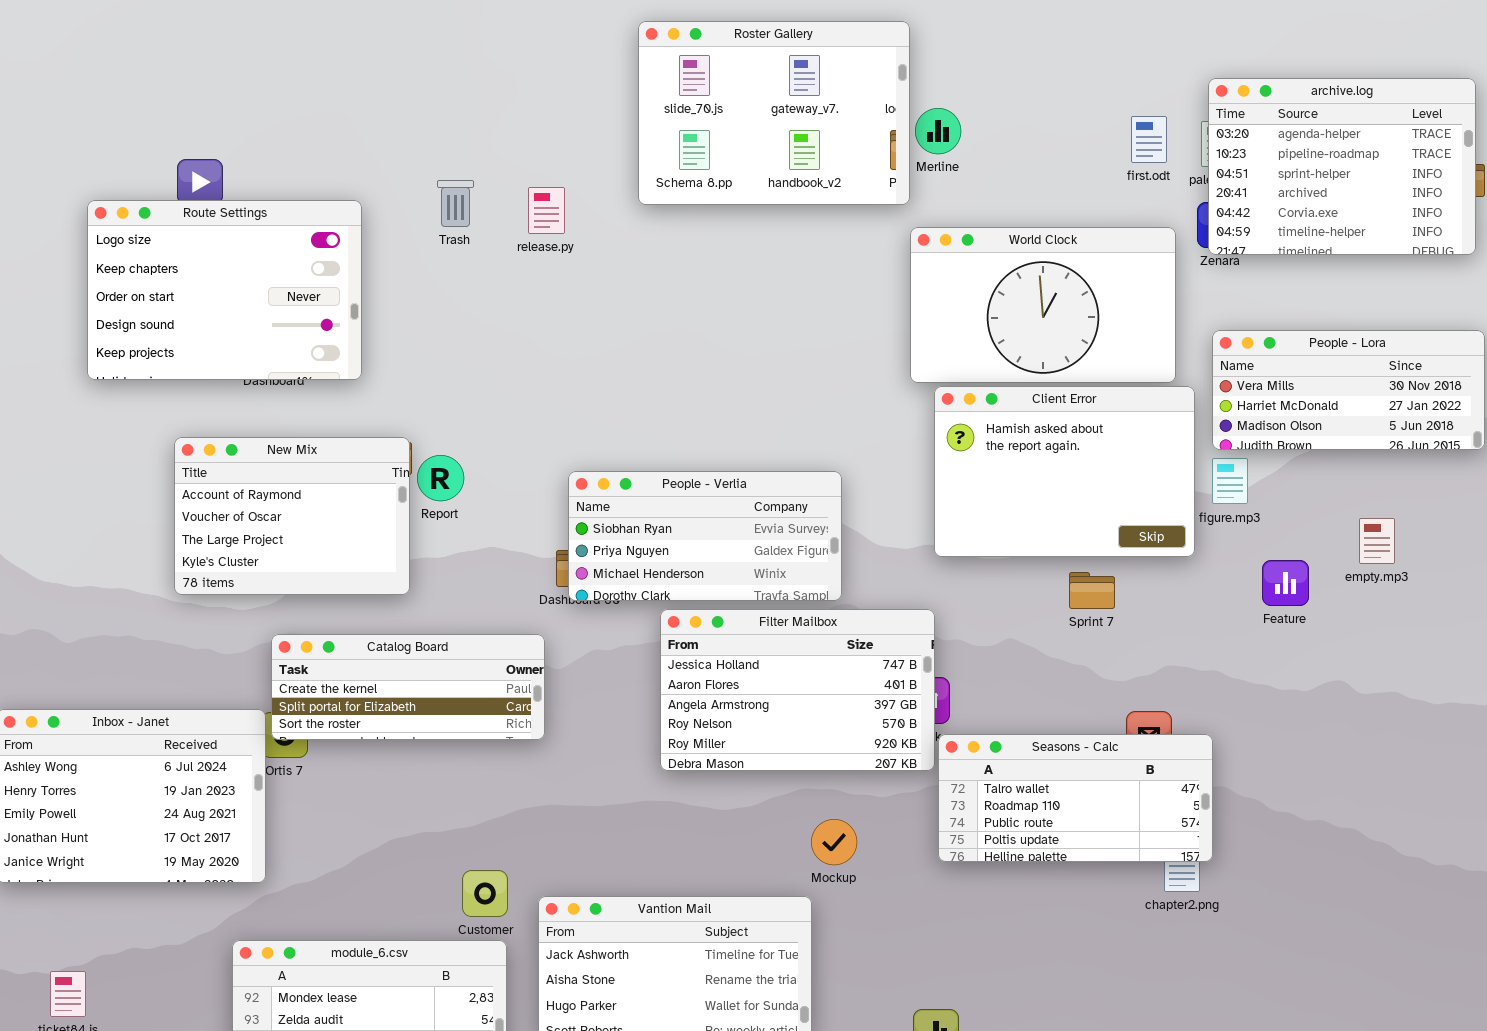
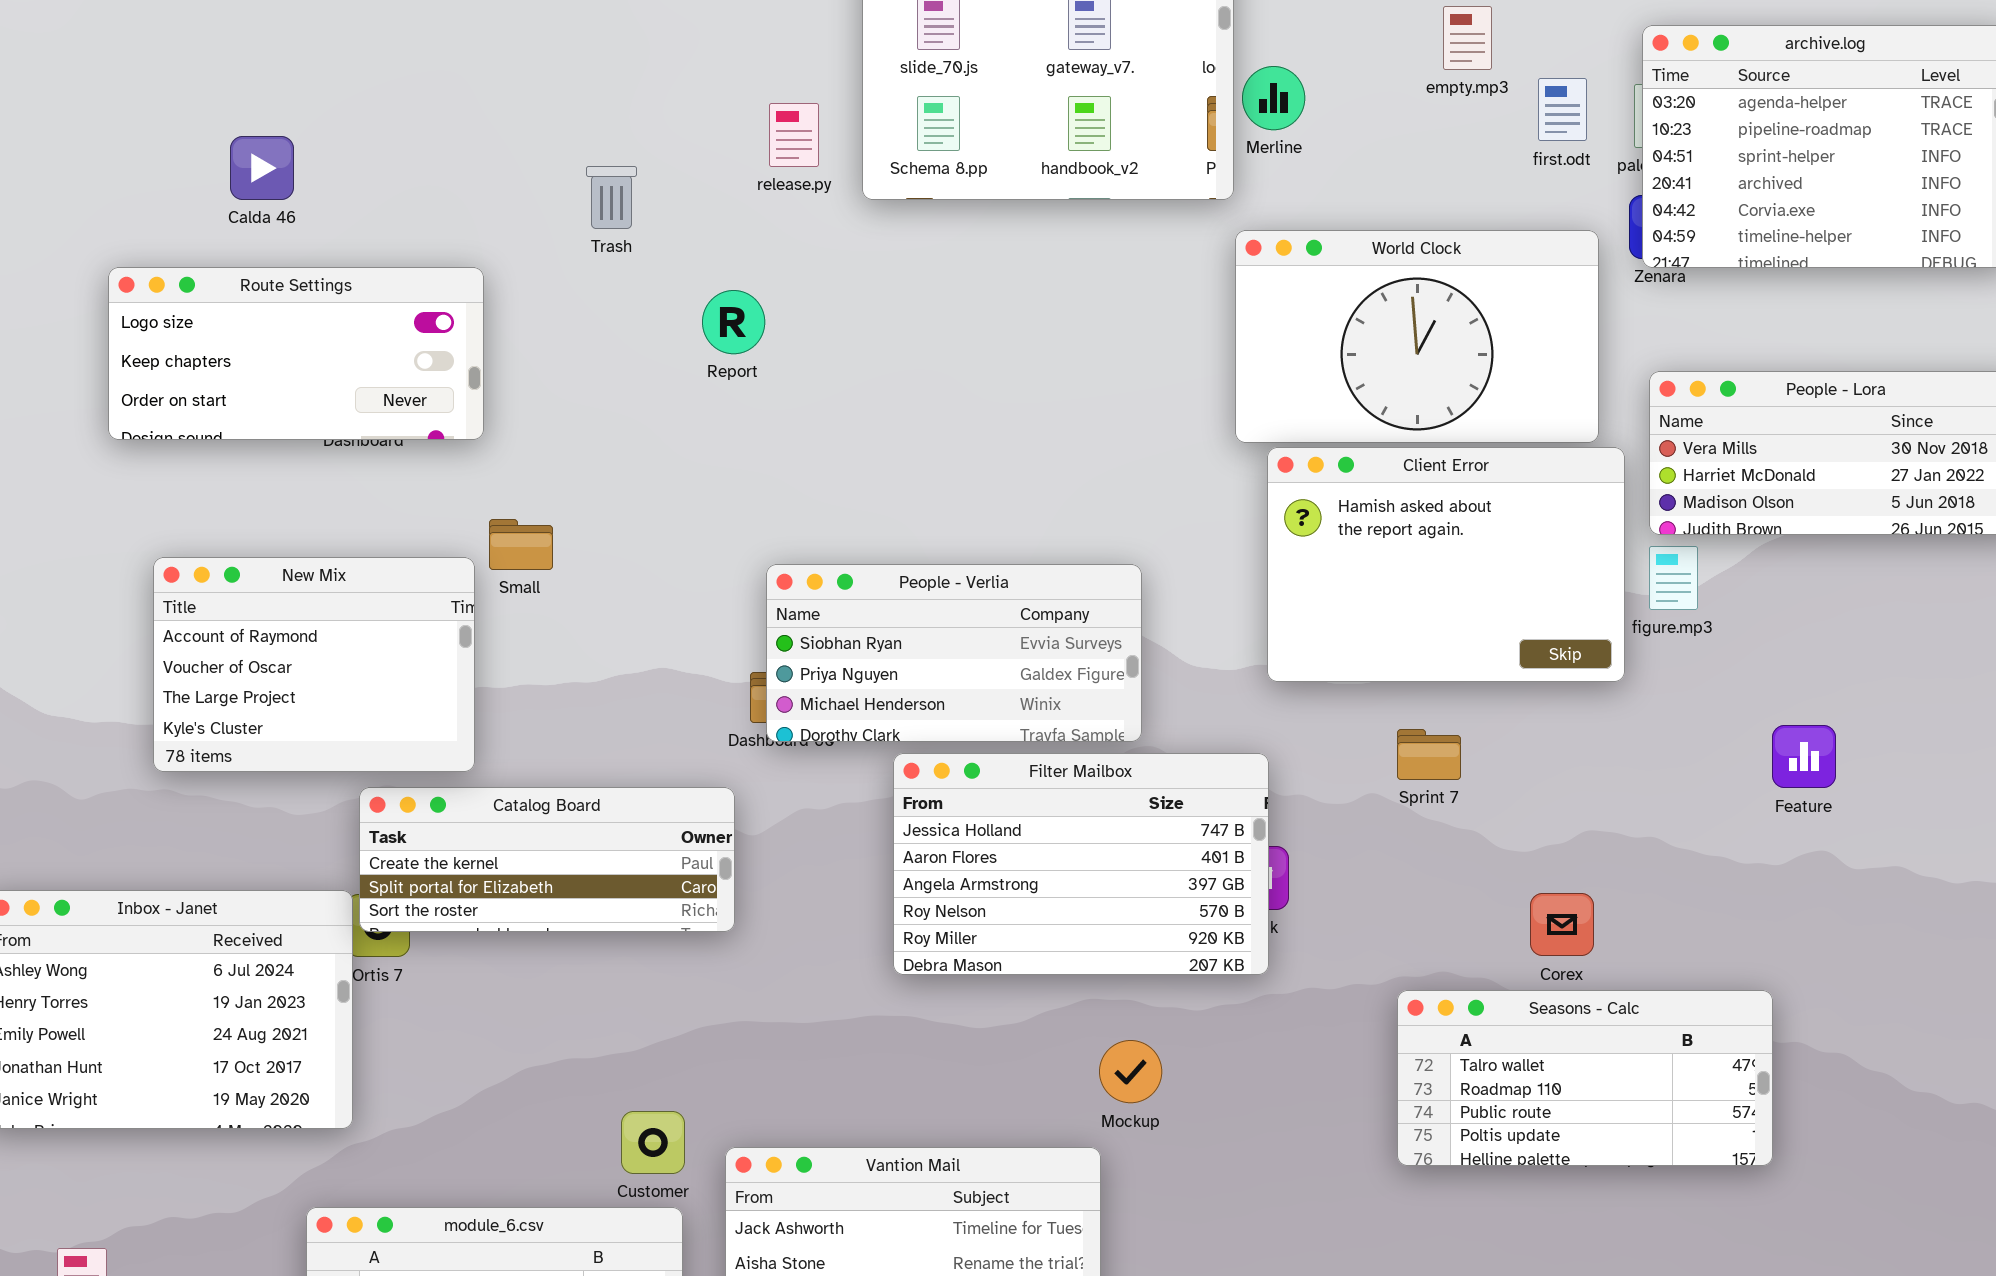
release.py: [528,187,565,234] -> [769,103,819,167], moved
Route Settings: [87,200,362,380] -> [108,267,484,440], resized
New Mix: [174,437,410,595] -> [153,557,475,772], moved
Report: [417,455,464,501] -> [702,290,765,354], moved
empty.mp3: [1359,518,1395,564] -> [1443,6,1492,70], moved
Feature: [1262,560,1309,606] -> [1772,725,1836,788], moved
Sprint 7: [1069,572,1115,609] -> [1397,729,1461,780], moved
Seasons - Calc: [938,734,1213,862] -> [1397,990,1773,1166], moved

